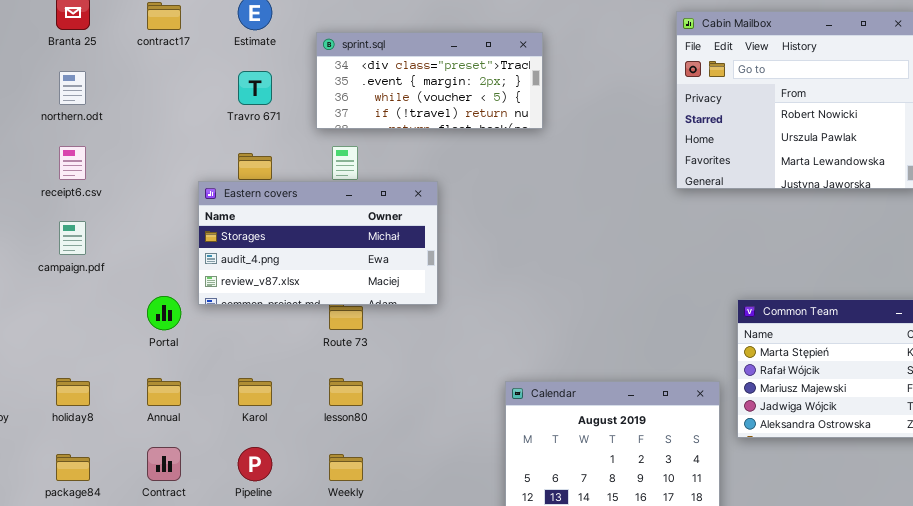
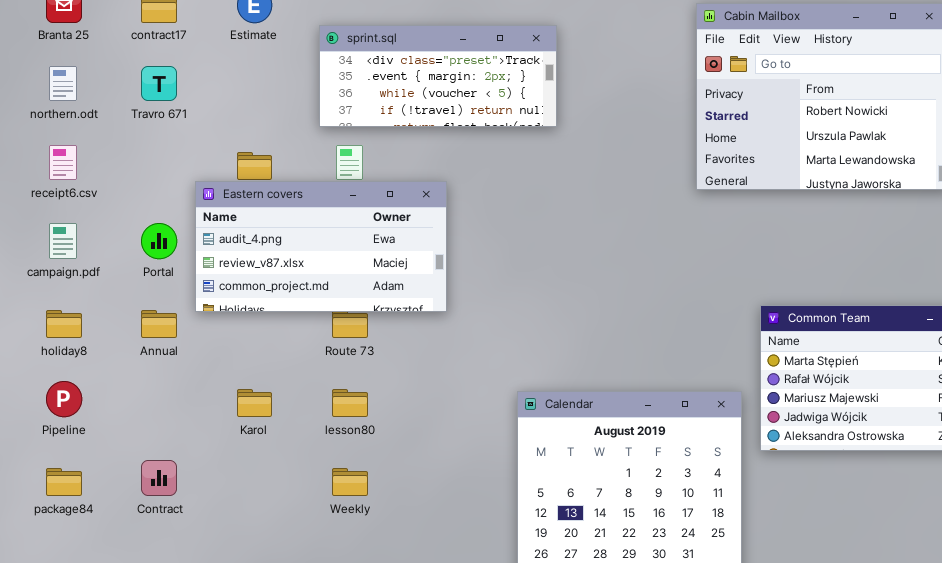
Travro 671: [238,71,272,105] -> [141,66,177,101], moved
Eastern covers: [198,181,438,305] -> [195,181,447,312], scrolled down 1 row
Portal: [147,296,181,330] -> [141,223,177,259], moved
holiday8: [56,378,90,406] -> [46,310,82,338], moved
Annual: [147,378,181,406] -> [141,310,177,338], moved
Pipeline: [238,447,272,481] -> [46,381,82,417], moved

